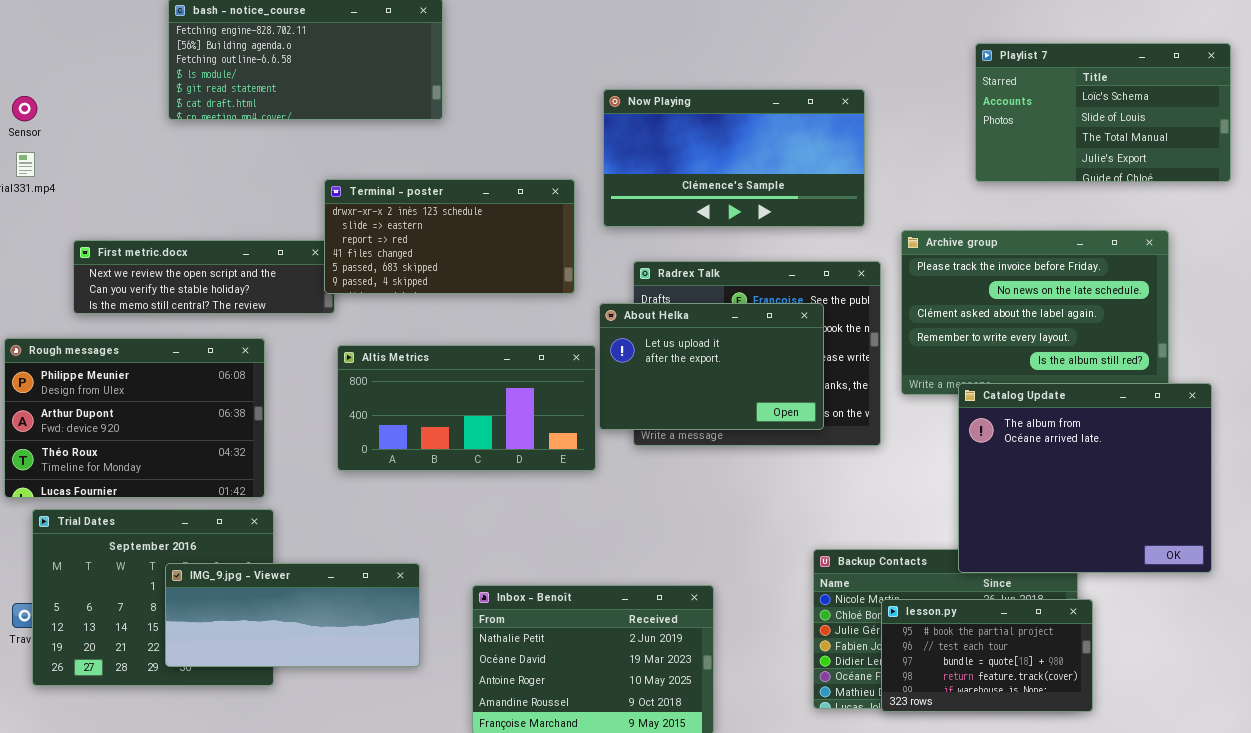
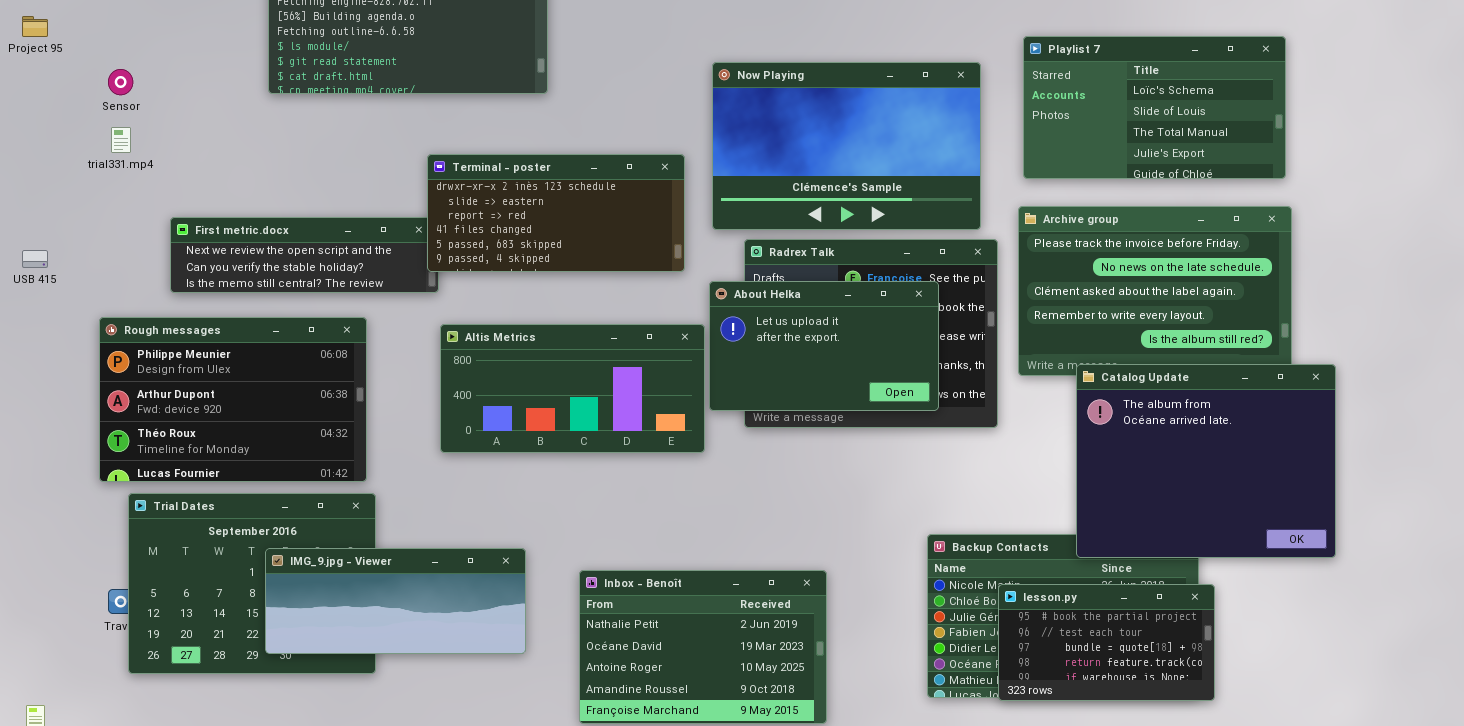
Playlist 7: [975,43,1231,182] -> [1023,36,1286,179], moved
Now Playing: [603,89,865,227] -> [712,62,981,230], resized

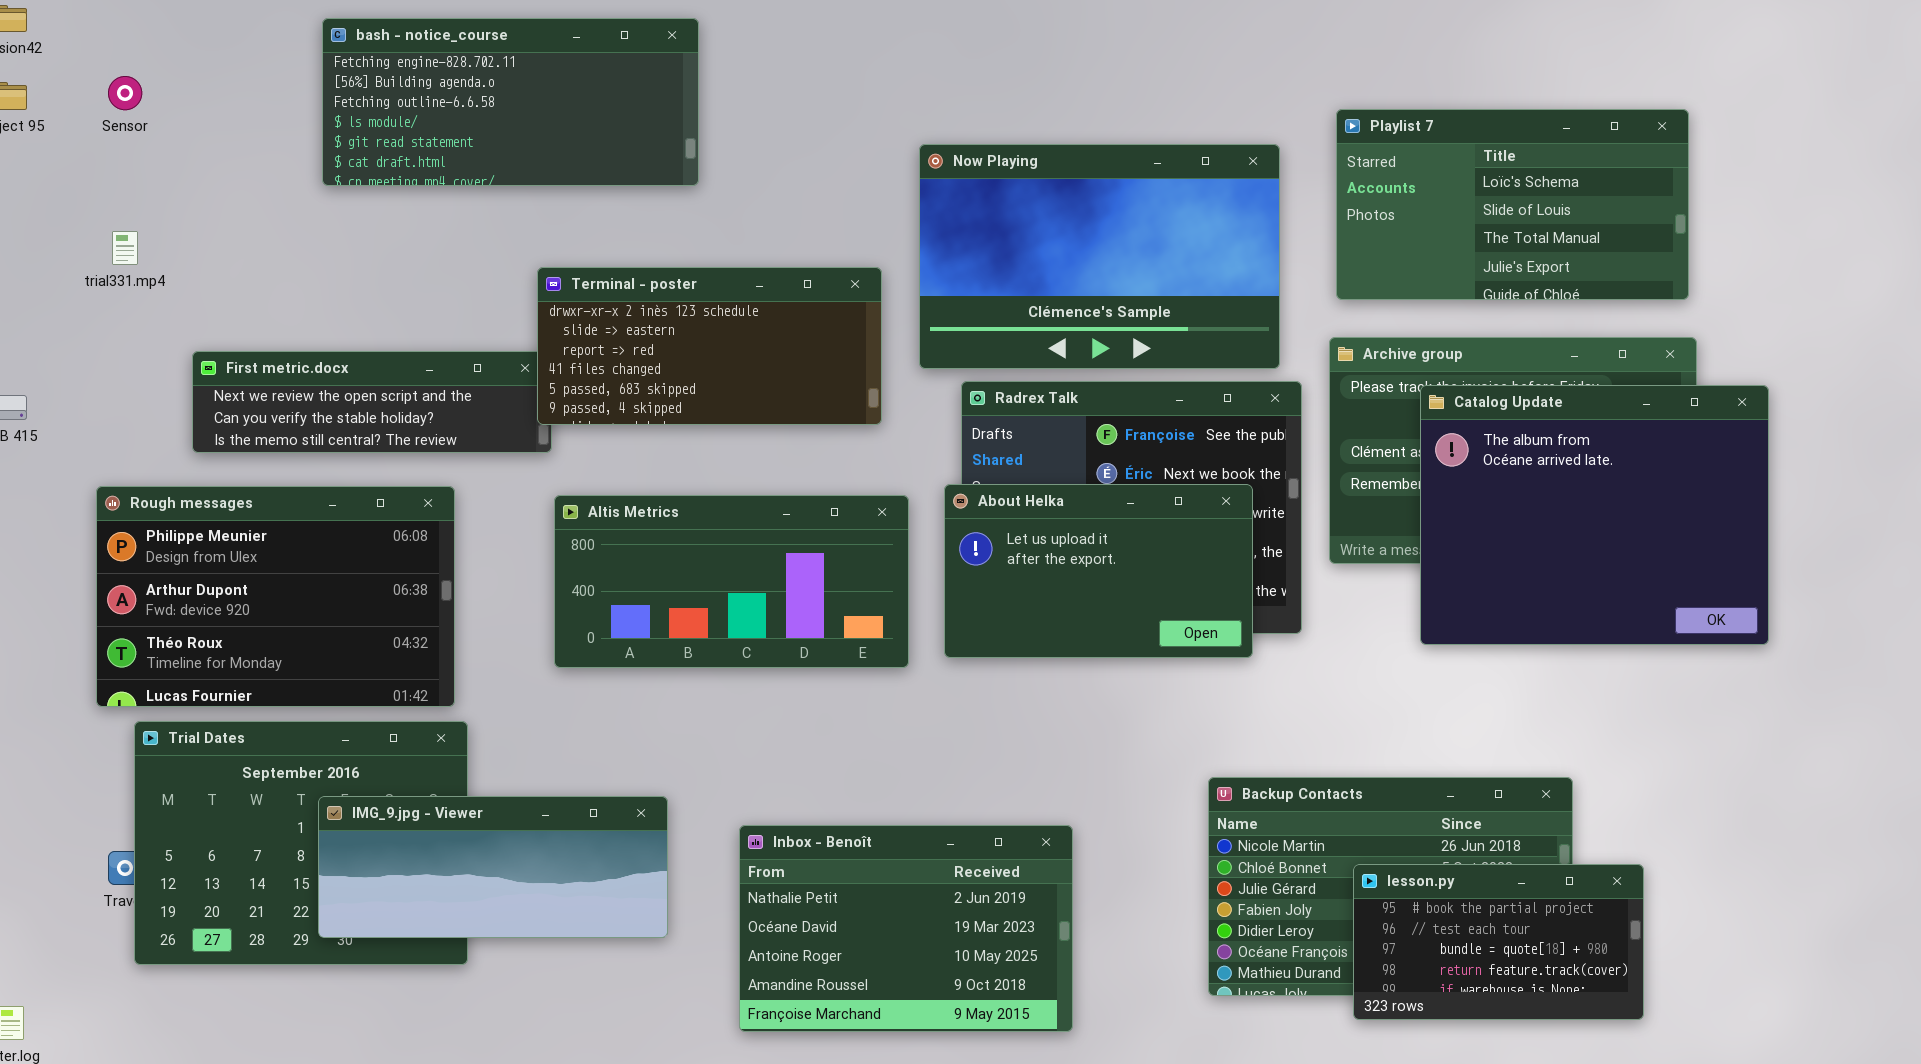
Sensor: [108,69,133,95] -> [108,76,142,110], moved
About Helka: [709,281,939,411] -> [944,484,1253,658], moved
Catalog Update: [1076,364,1336,558] -> [1420,385,1769,645], moved
lesson.py: [998,584,1215,701] -> [1353,864,1644,1020], moved

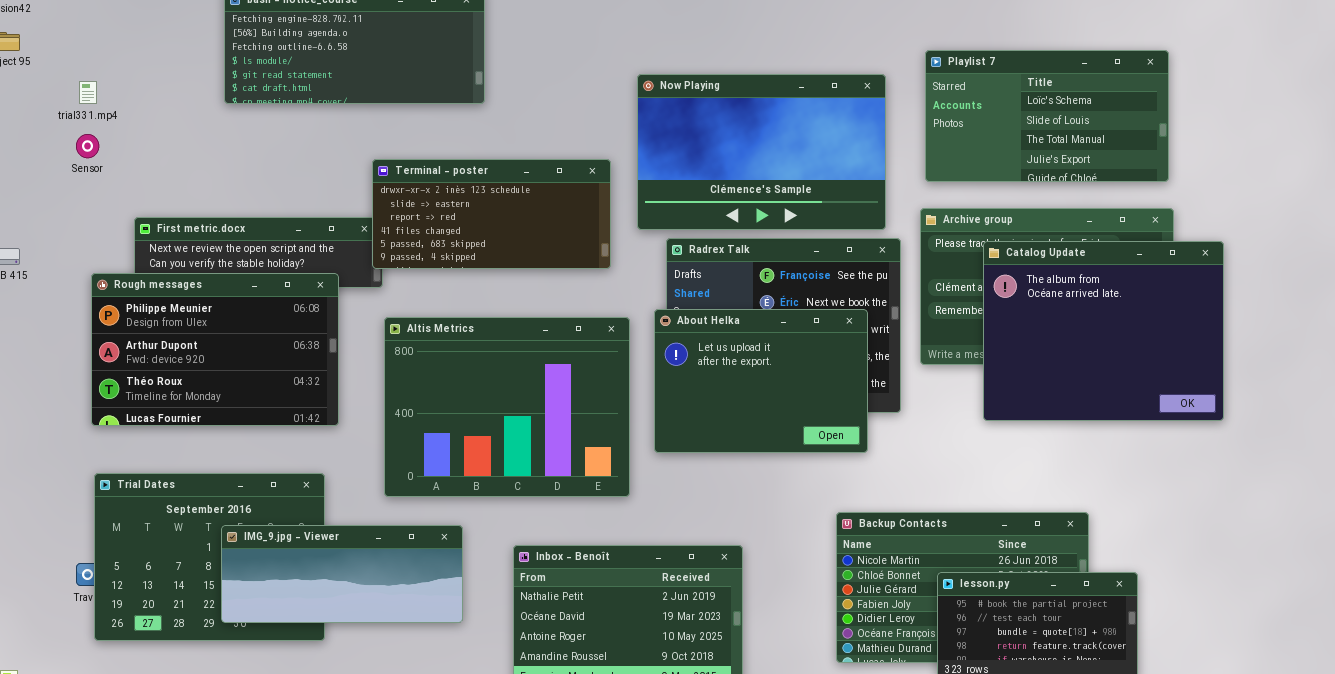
Sensor: [108,76,142,110] -> [76,134,99,158], moved
trial331.mp4: [112,231,138,265] -> [79,81,97,104], moved
About Helka: [944,484,1253,658] -> [654,309,868,453], resized
Rough messages: [96,486,455,707] -> [91,273,339,426], moved
Altis Metrics: [554,495,909,668] -> [384,317,630,497], resized

